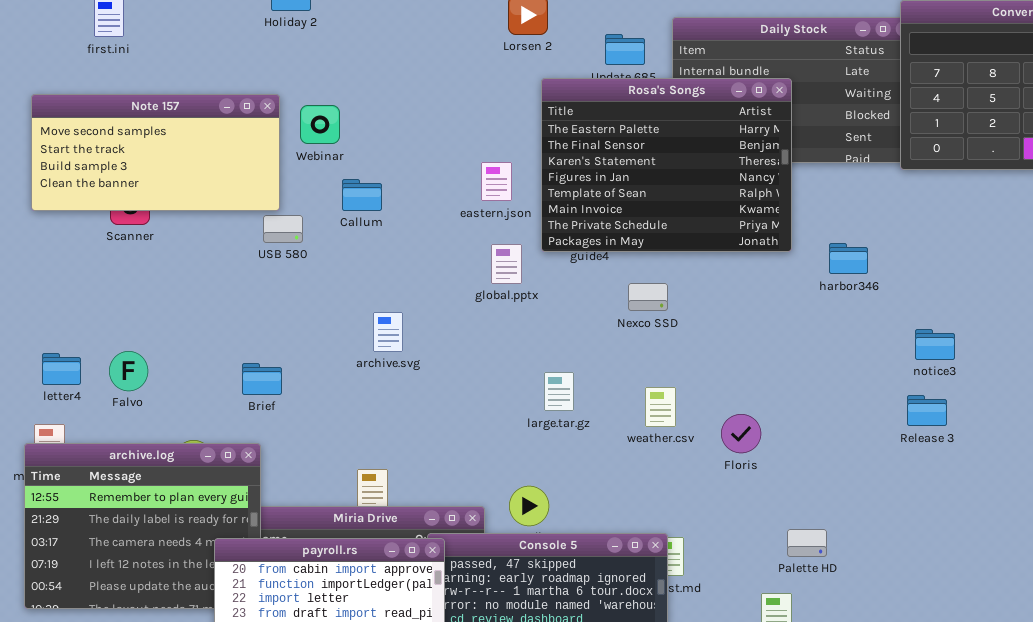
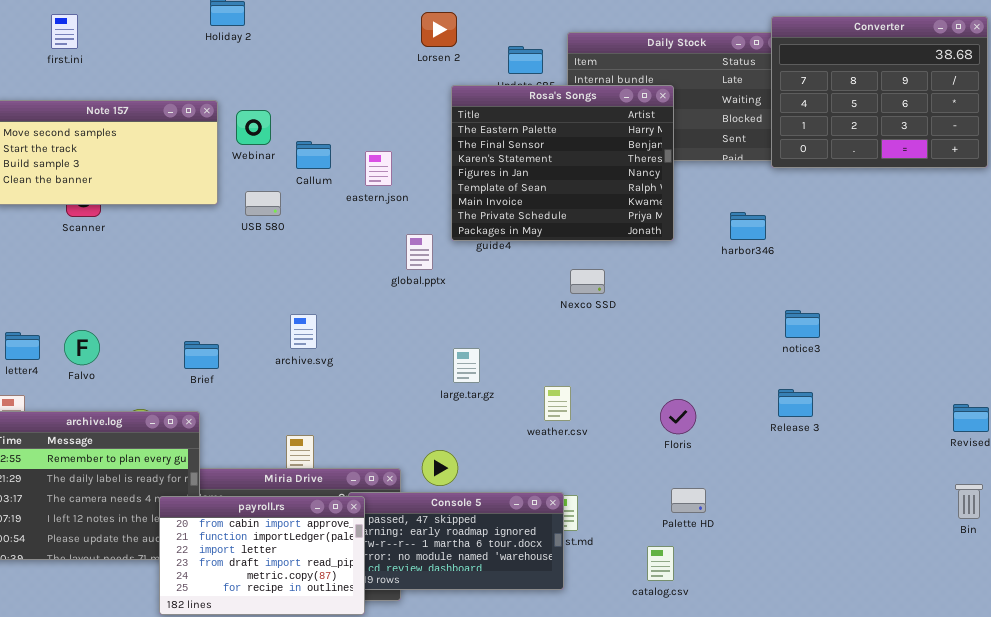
eastern.json: [481,162,512,201] -> [365,151,392,186], moved
Callum: [342,179,382,211] -> [296,141,331,169], moved
USB 580: [263,215,303,243] -> [245,191,281,216], moved
harbor346: [829,243,868,274] -> [730,212,766,240], moved
Nexco SSD: [628,283,668,311] -> [570,269,605,294], moved
archive.svg: [373,312,403,352] -> [290,314,317,349], moved
weather.csv: [645,387,676,427] -> [544,386,571,421], moved
Release 3: [907,395,947,426] -> [778,389,813,417], moved
Floris: [721,414,761,453] -> [660,399,696,434], moved

